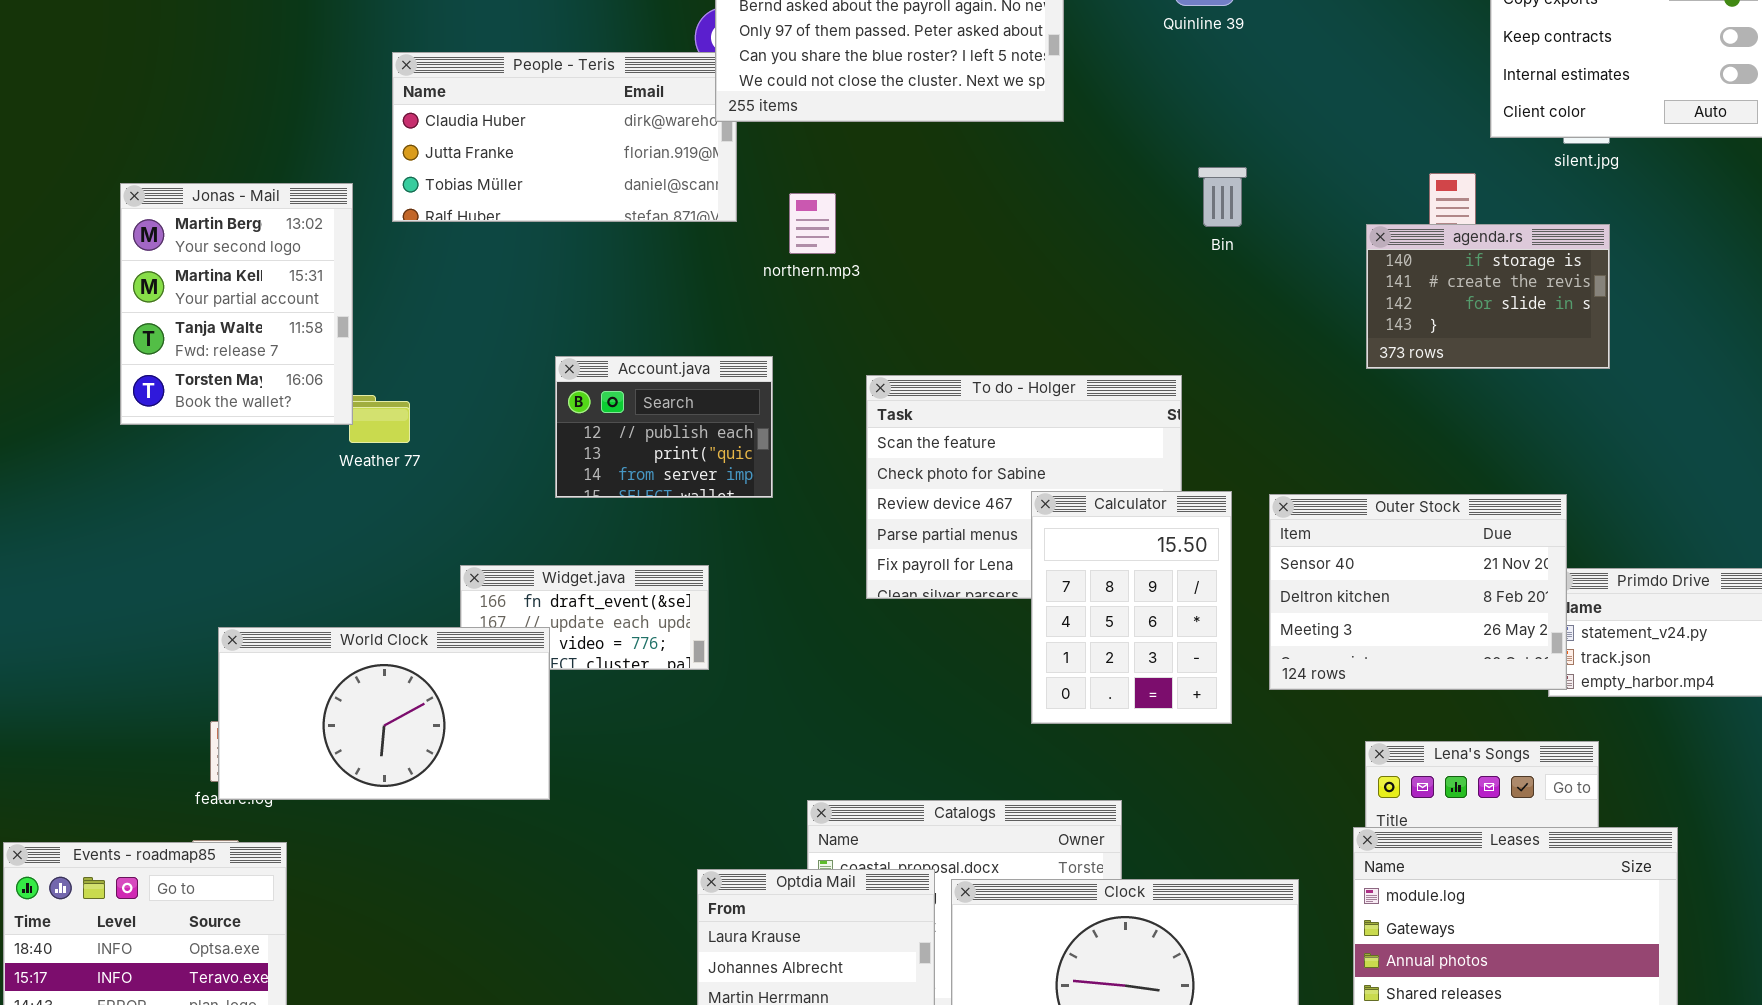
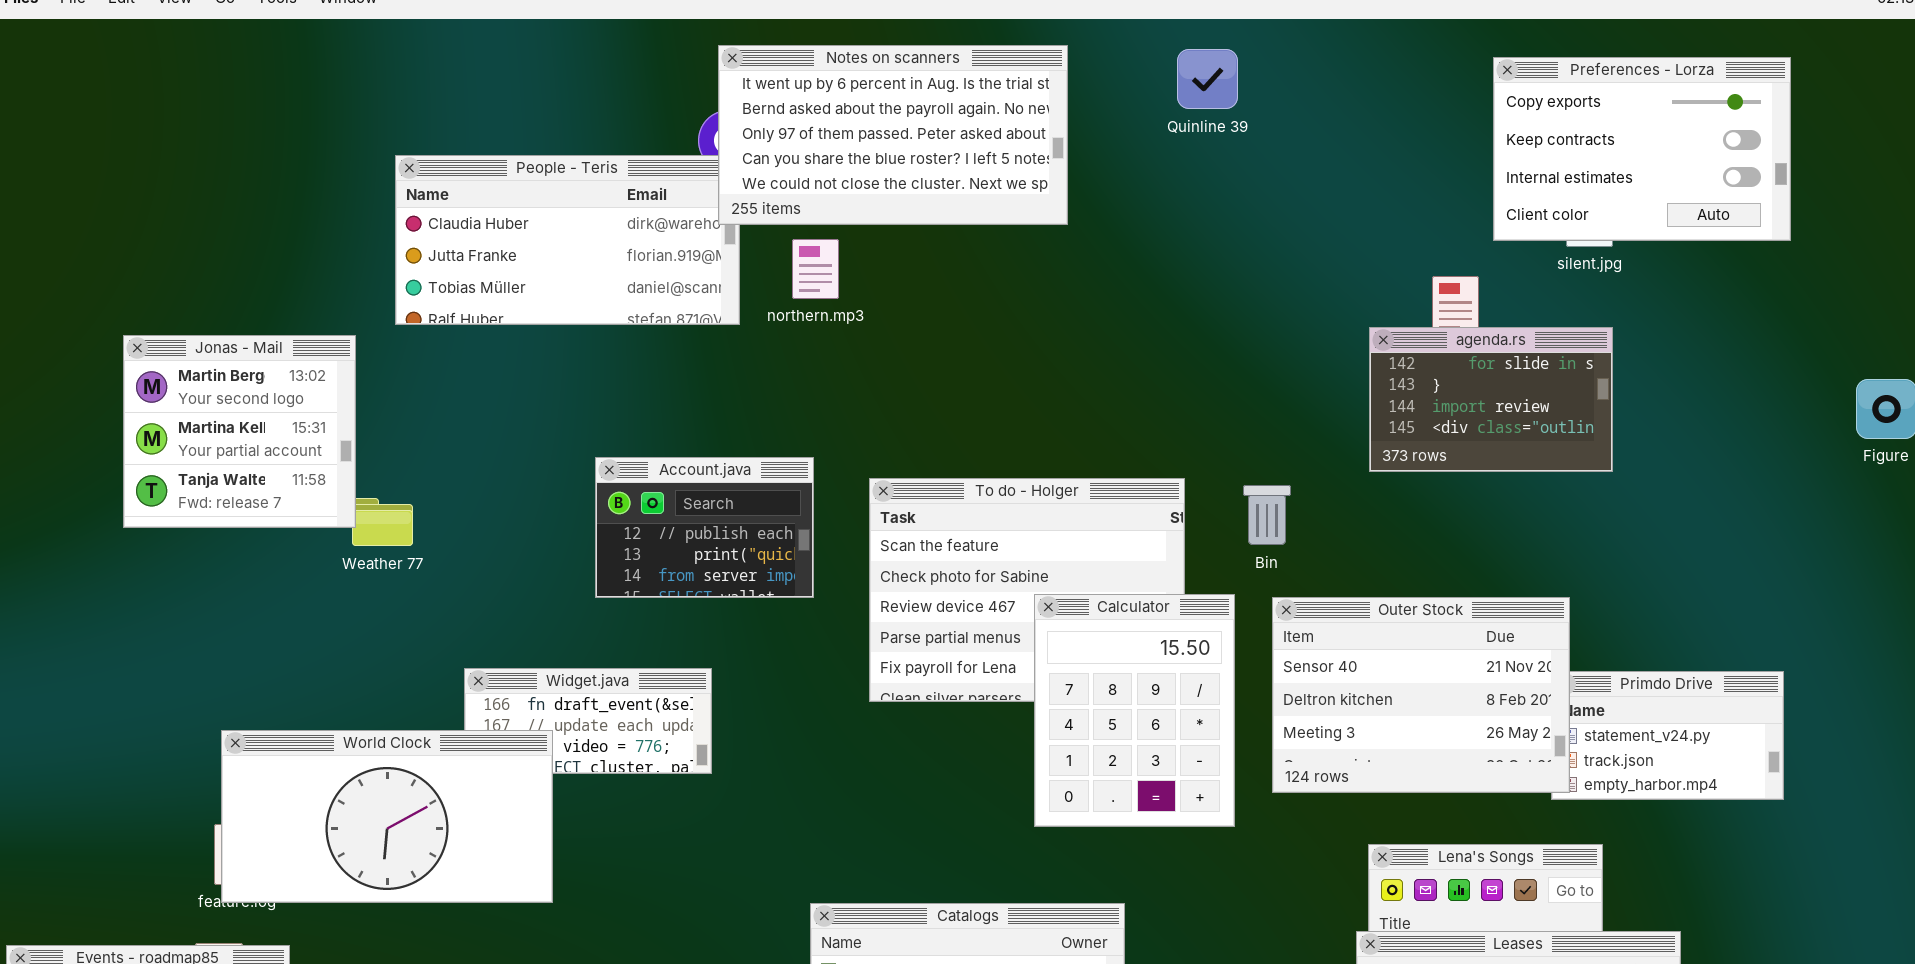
Bin: [1198,167,1247,227] -> [1243,485,1291,545], moved
Jonas - Mail: [120,183,353,425] -> [123,335,356,528], resized
northern.mp3: [789,193,836,254] -> [792,239,839,299], moved
agenda.rs: [1366,224,1610,369] -> [1369,327,1613,472], scrolled down 2 rows
Account.java: [555,356,773,498] -> [595,457,814,598], moved

